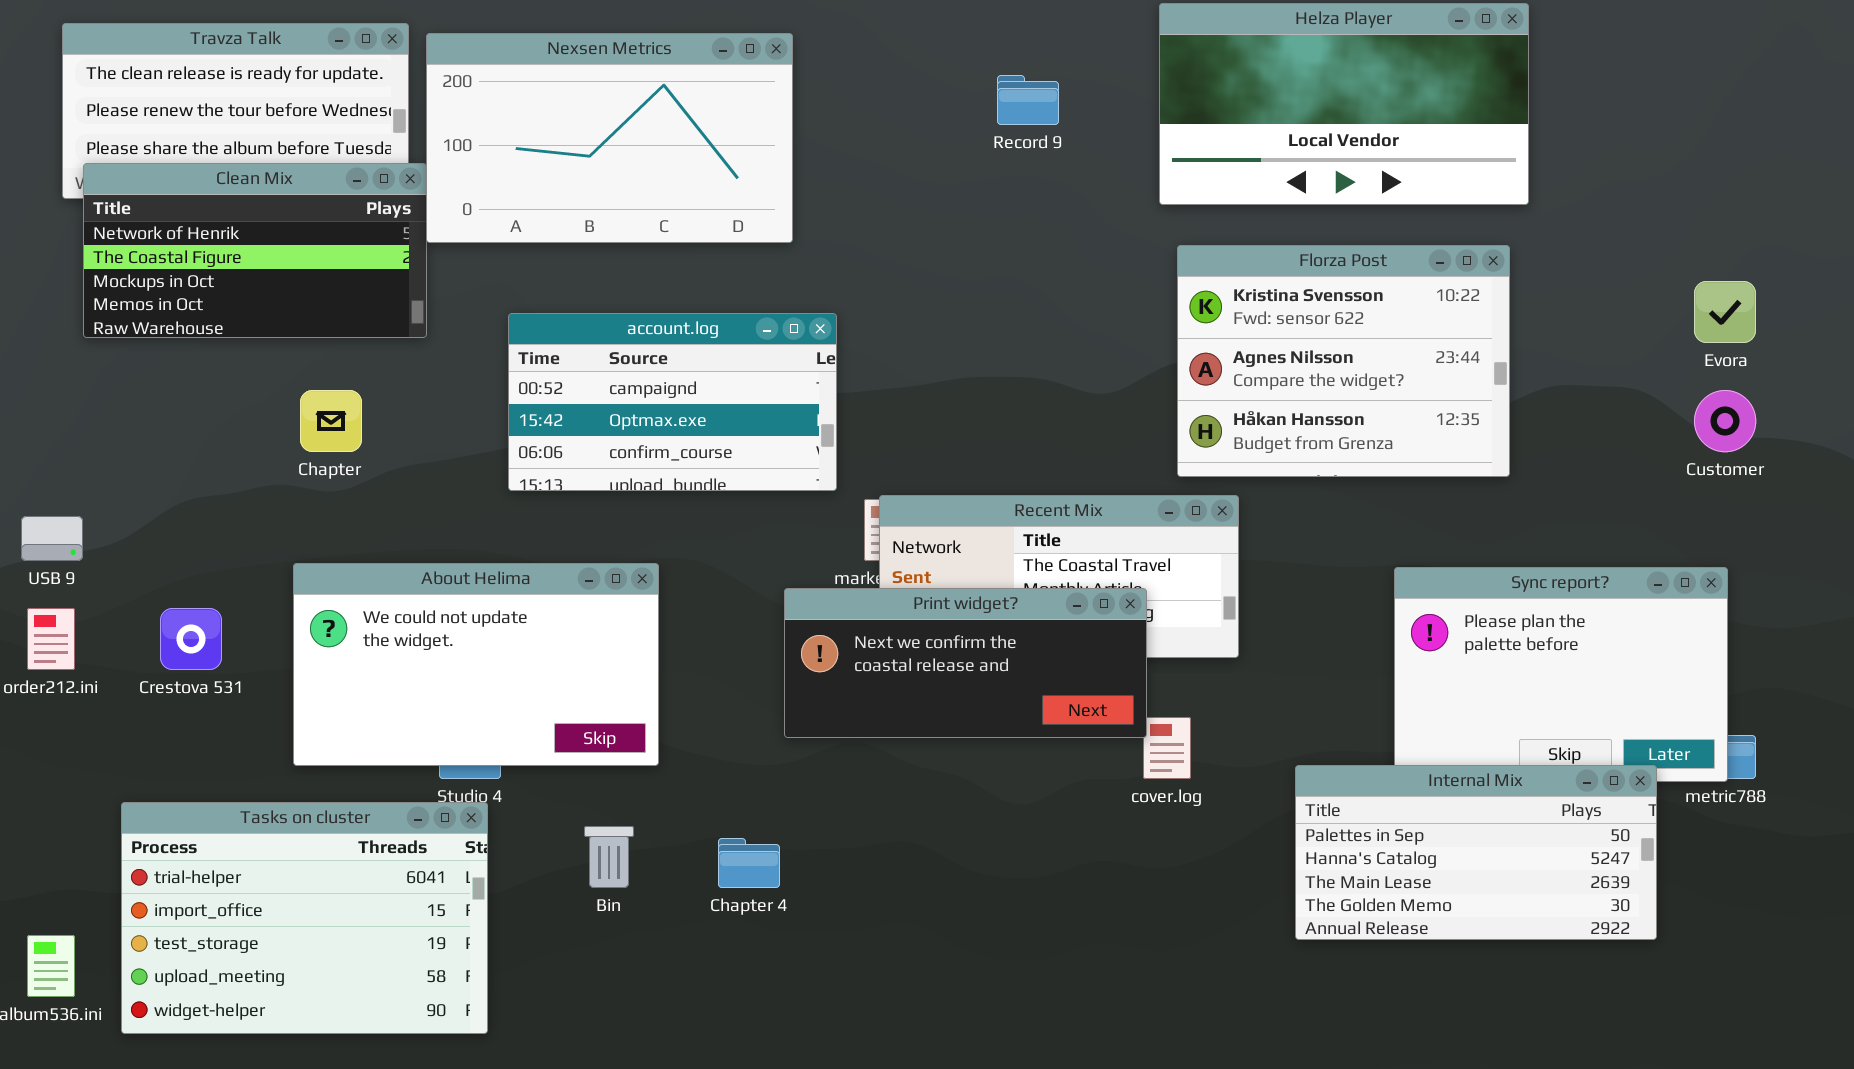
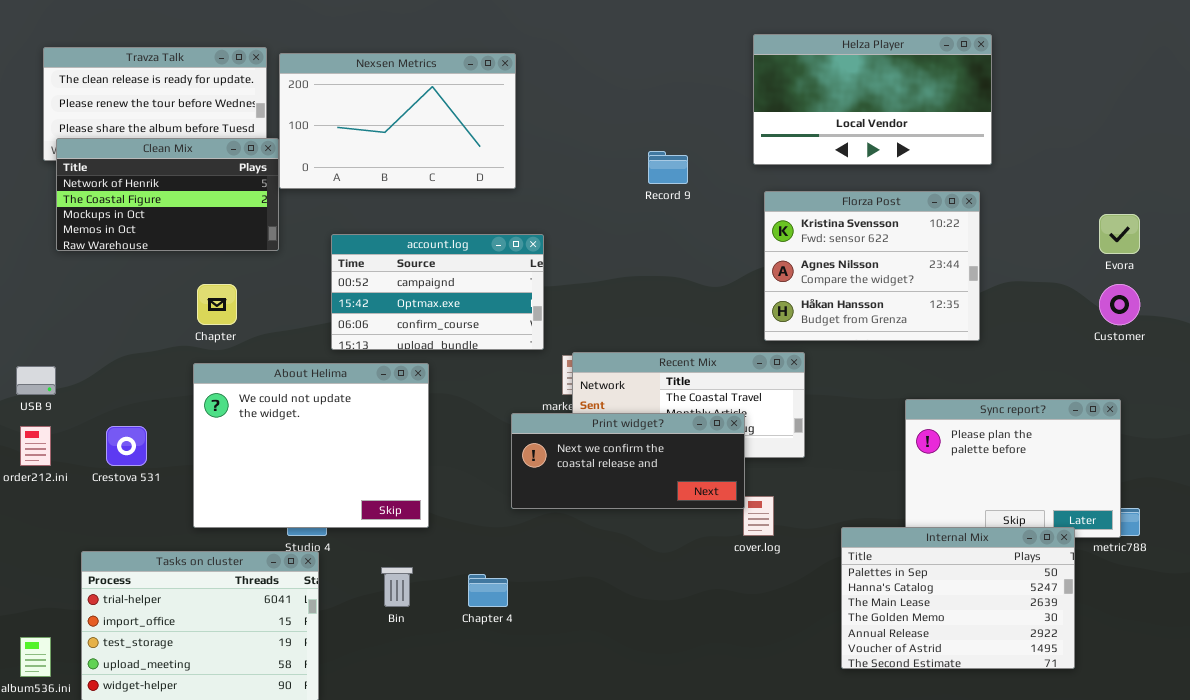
Record 9: [997,75,1059,125] -> [648,151,688,184], moved
About Helima: [293,563,659,766] -> [193,363,429,528], resized
Internal Mix: [1295,765,1657,940] -> [841,527,1075,669], resized

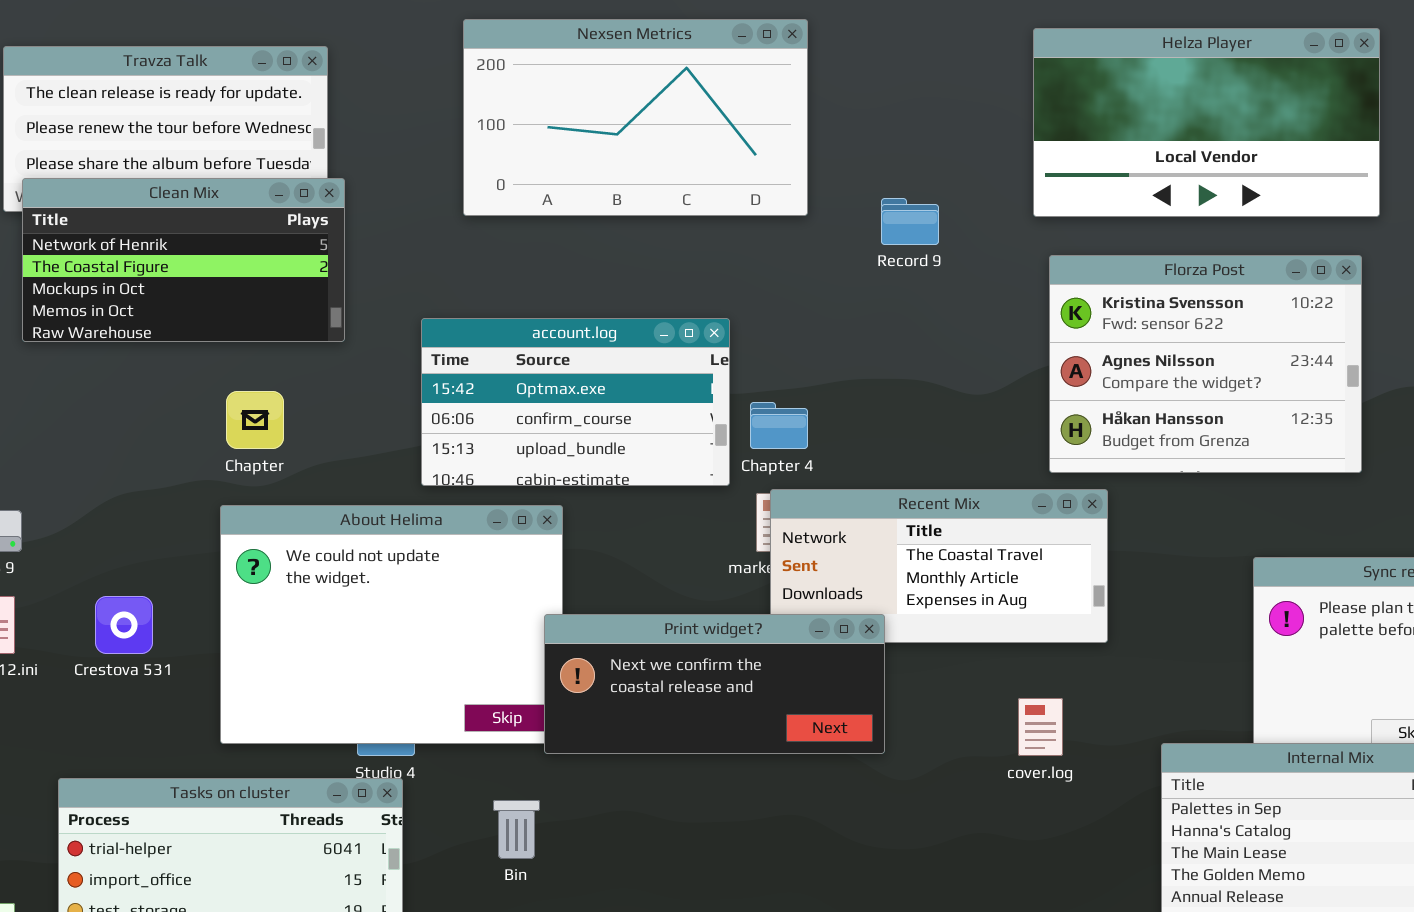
Nexsen Metrics: [279,53,516,189] -> [463,19,808,216], moved
account.log: [331,234,544,350] -> [421,318,730,486], scrolled down 1 row
Print widget?: [511,413,745,509] -> [544,614,885,754], moved
Chapter 4: [468,574,508,607] -> [750,402,808,449], moved

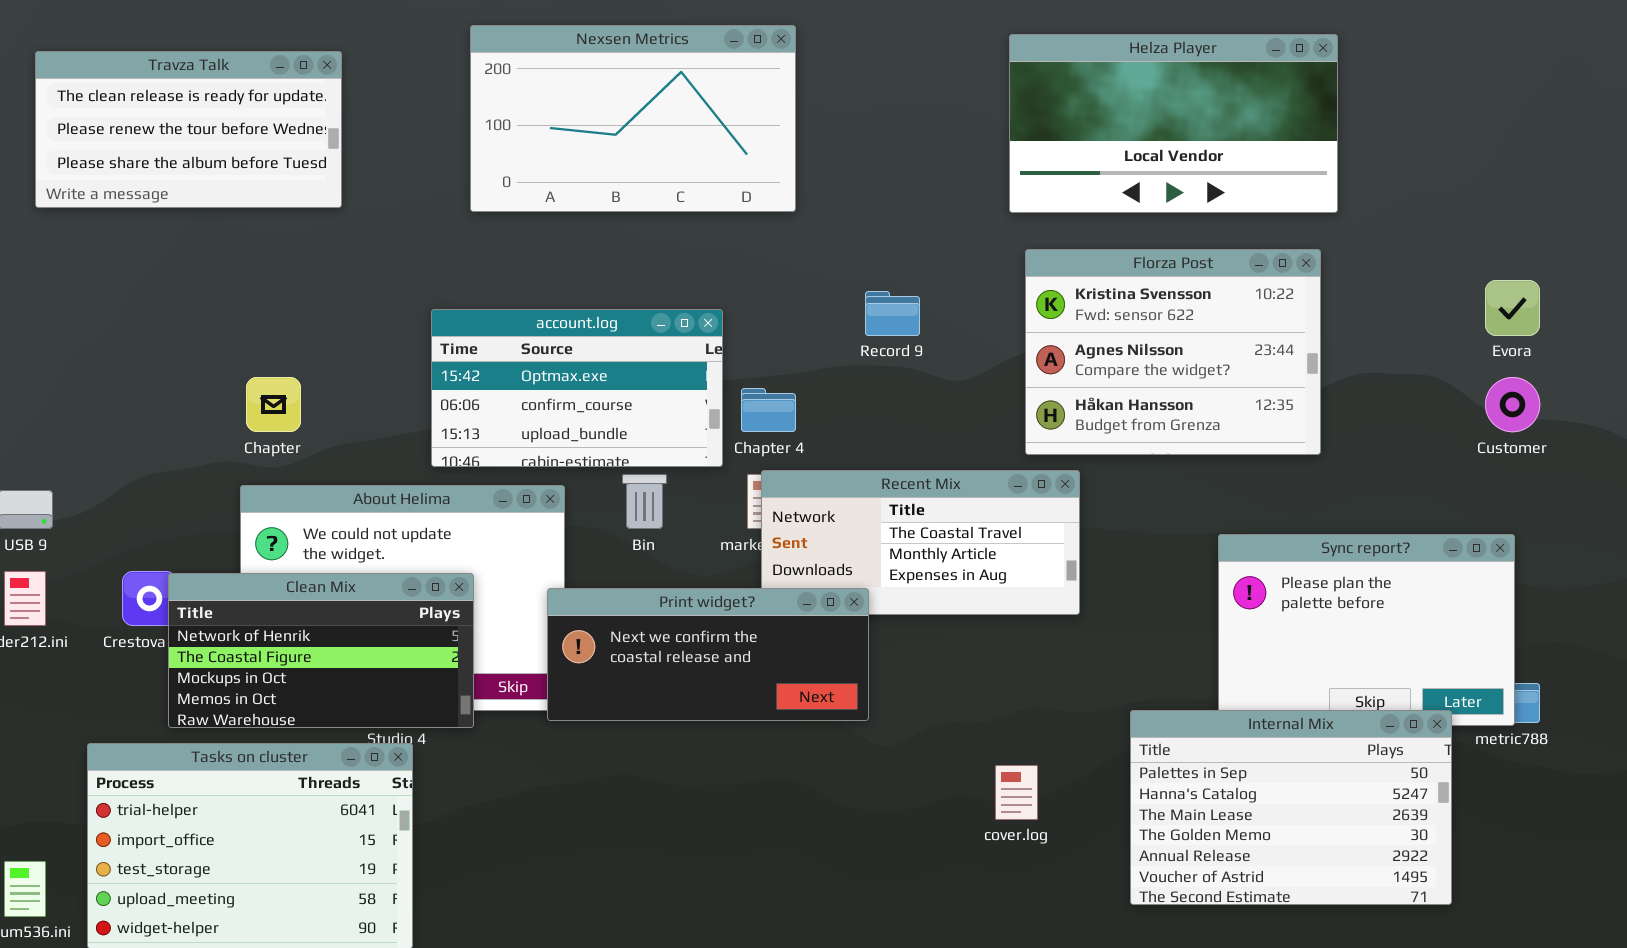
Clean Mix: [22,178,345,342] -> [168,573,474,728], moved
Record 9: [881,198,939,245] -> [865,291,920,336], moved
cover.log: [1018,698,1063,756] -> [995,765,1038,820], moved
Bin: [493,800,540,859] -> [622,474,667,529], moved

